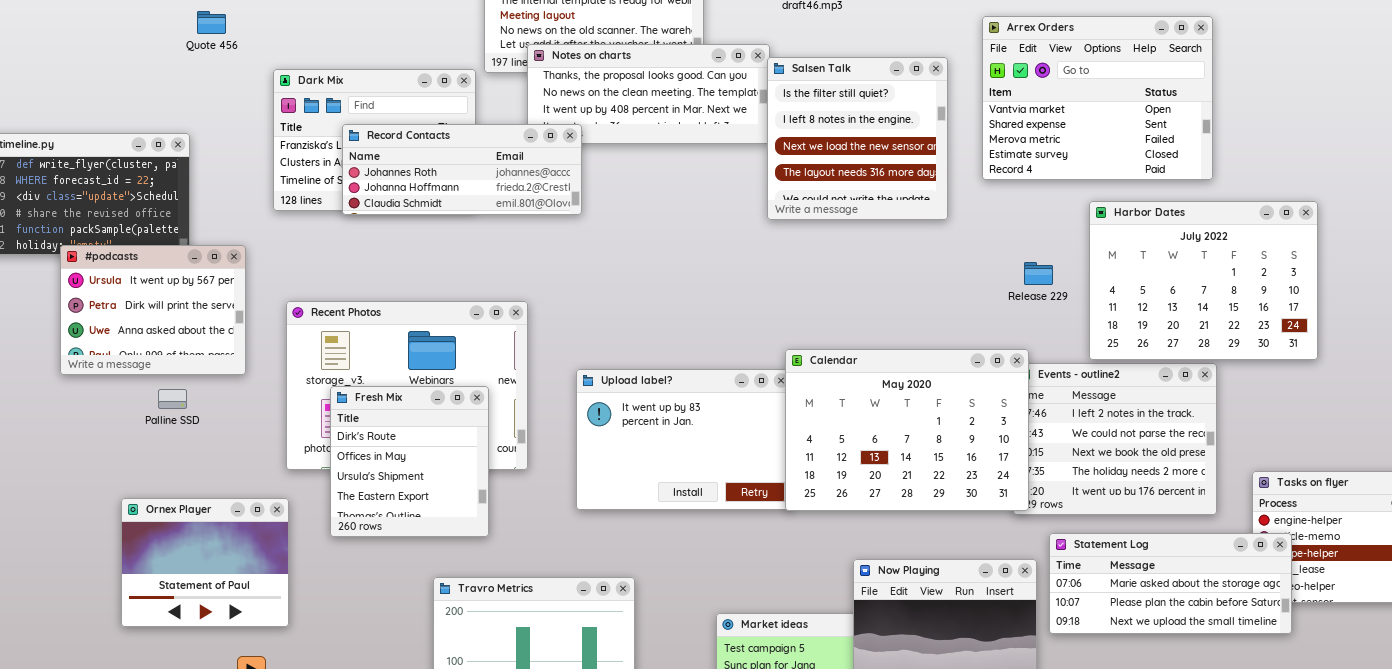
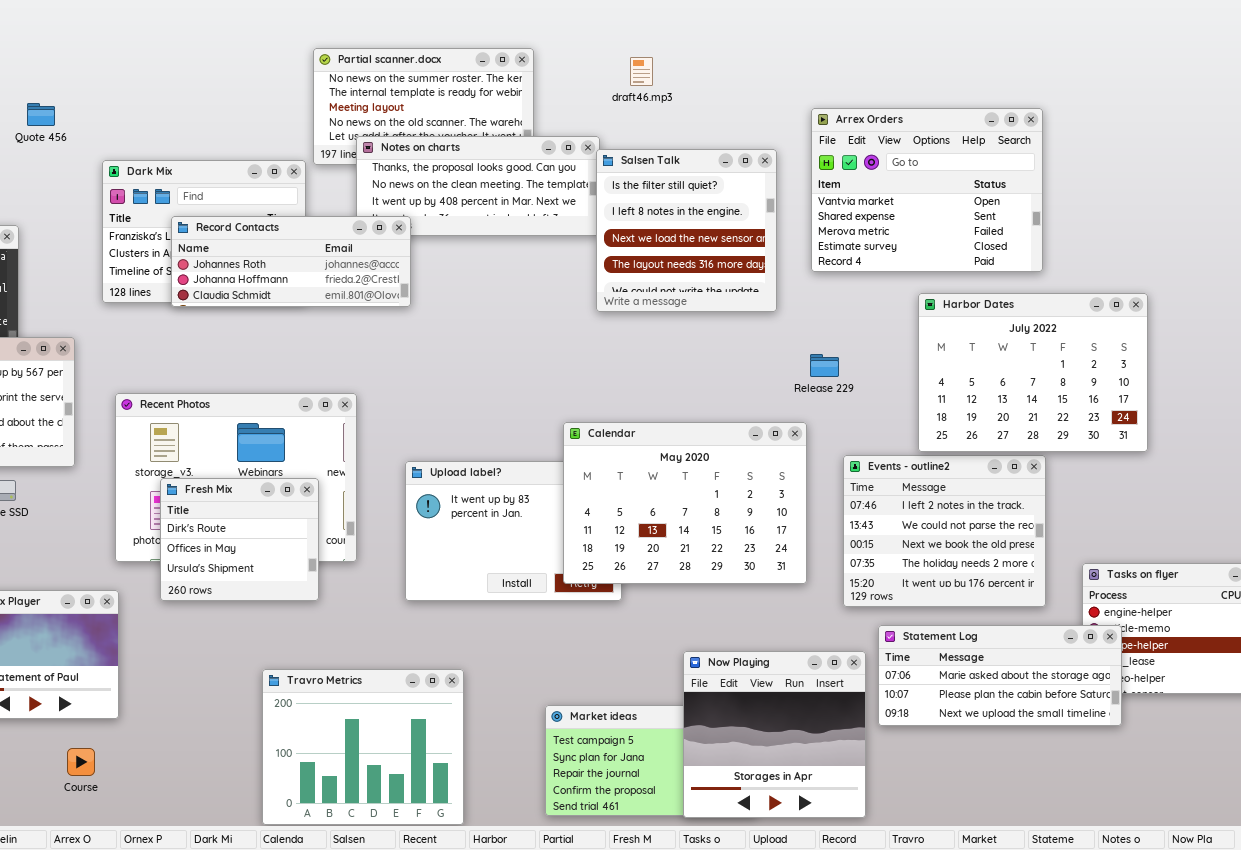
Release 229: [1024,262,1053,285] -> [810,354,839,377], moved
Calendar: [785,349,1029,511] -> [563,422,807,584], moved
Fresh Mix: [330,386,489,537] -> [160,478,319,601], resized

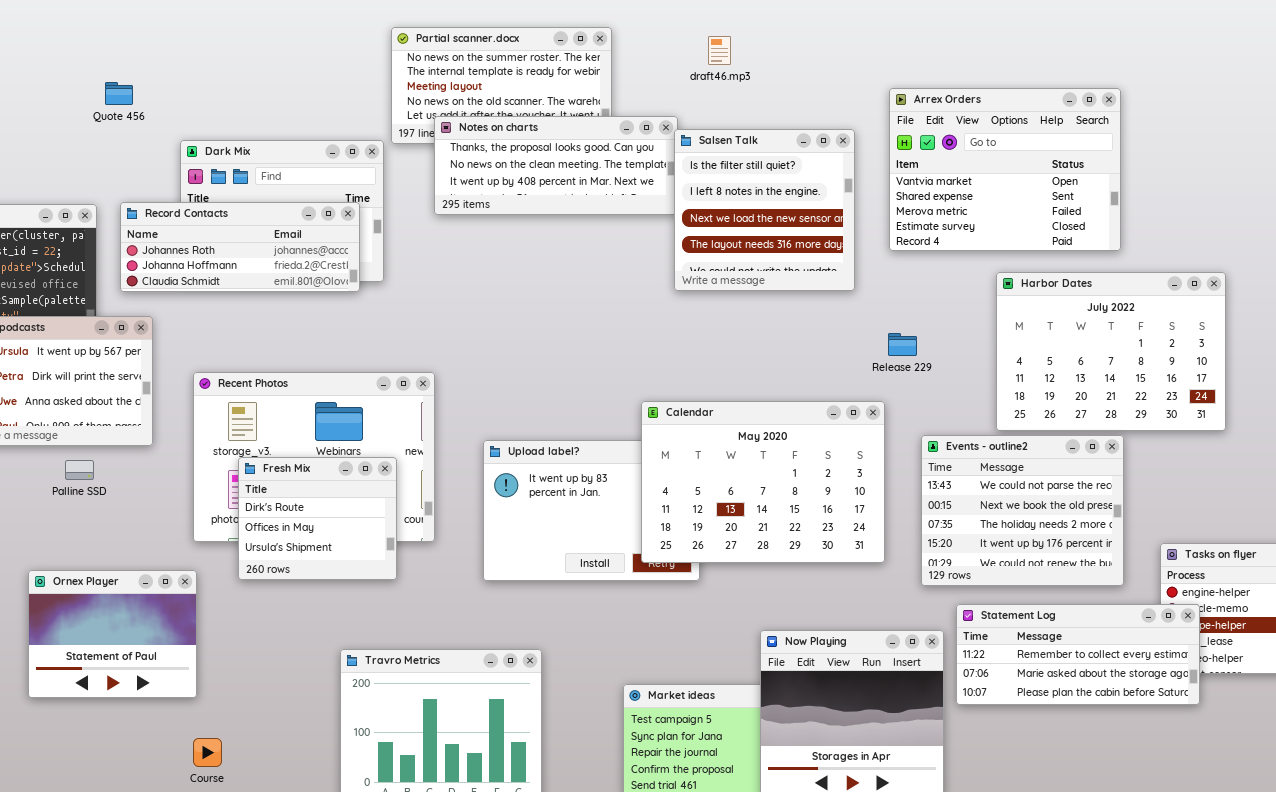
Record Contacts: [171,216,411,307] -> [120,202,360,292], moved
Events - outline2: [843,455,1046,607] -> [921,435,1124,586], scrolled down 1 row
Statement Log: [878,625,1122,726] -> [956,604,1200,705], scrolled up 1 row
Course: [67,748,95,776] -> [193,738,222,767], moved

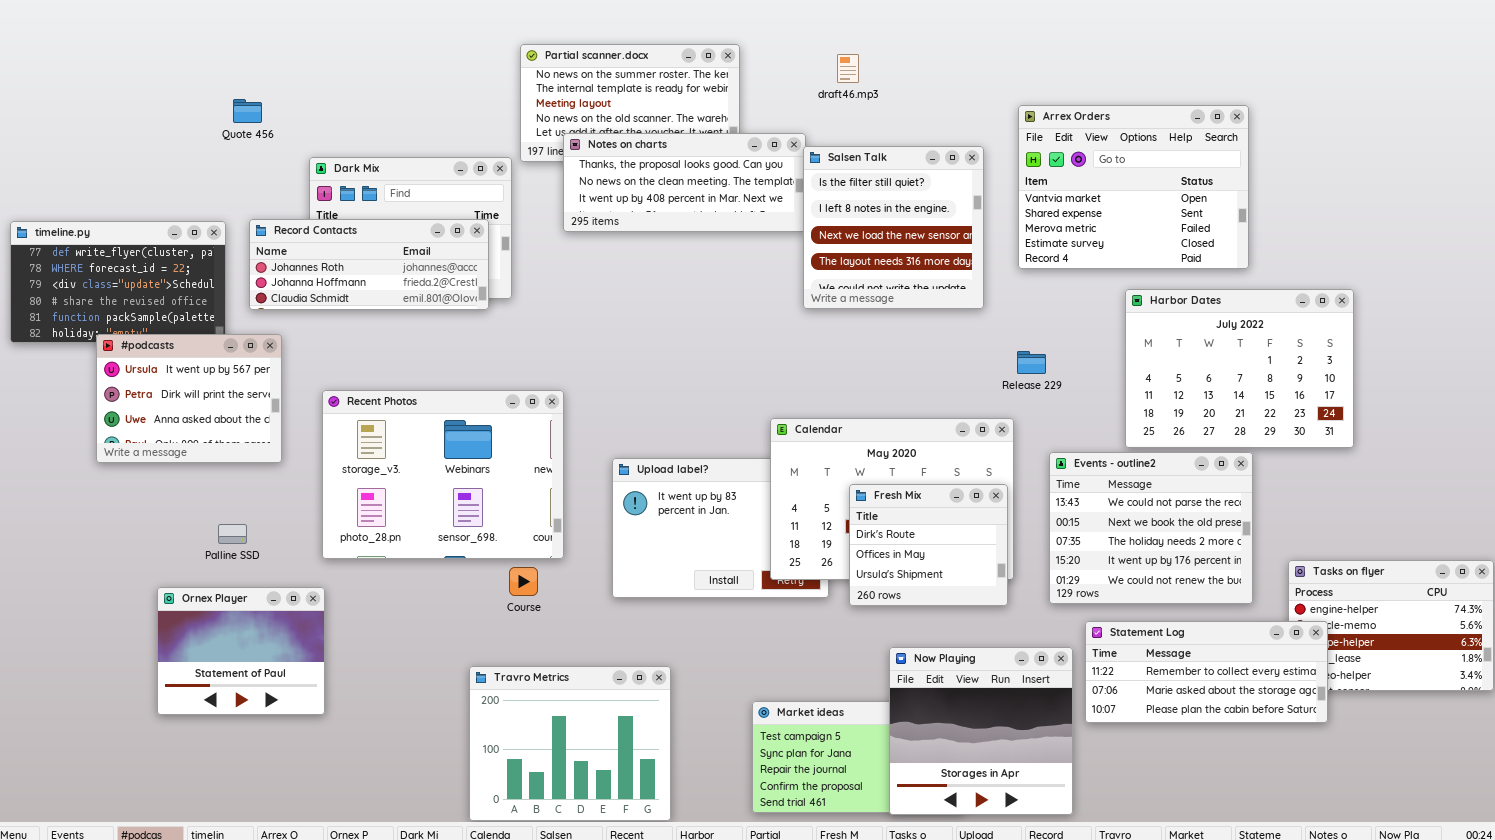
Fresh Mix: [238,457,397,580] -> [849,484,1008,606], moved
Palline SSD: [65,460,94,480] -> [218,524,247,544], moved
Course: [193,738,222,767] -> [509,567,538,596], moved

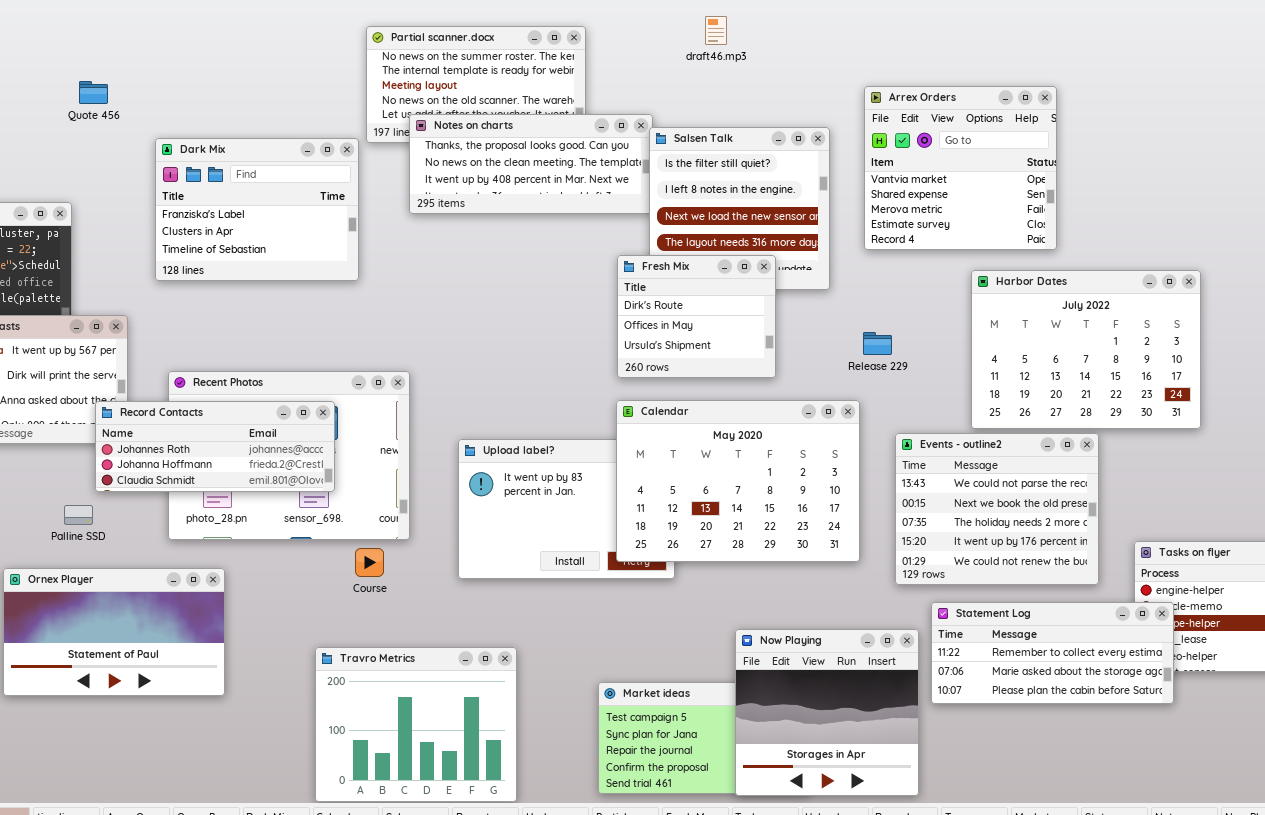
draft46.mp3: [837,54,859,83] -> [705,16,727,45], moved
Arrex Orders: [1018,105,1249,269] -> [864,86,1057,250], resized
Record Contacts: [249,219,489,310] -> [95,401,335,492], moved
Fresh Mix: [849,484,1008,606] -> [617,255,776,378], moved
Ornex Player: [157,587,325,715] -> [3,568,225,696], resized

